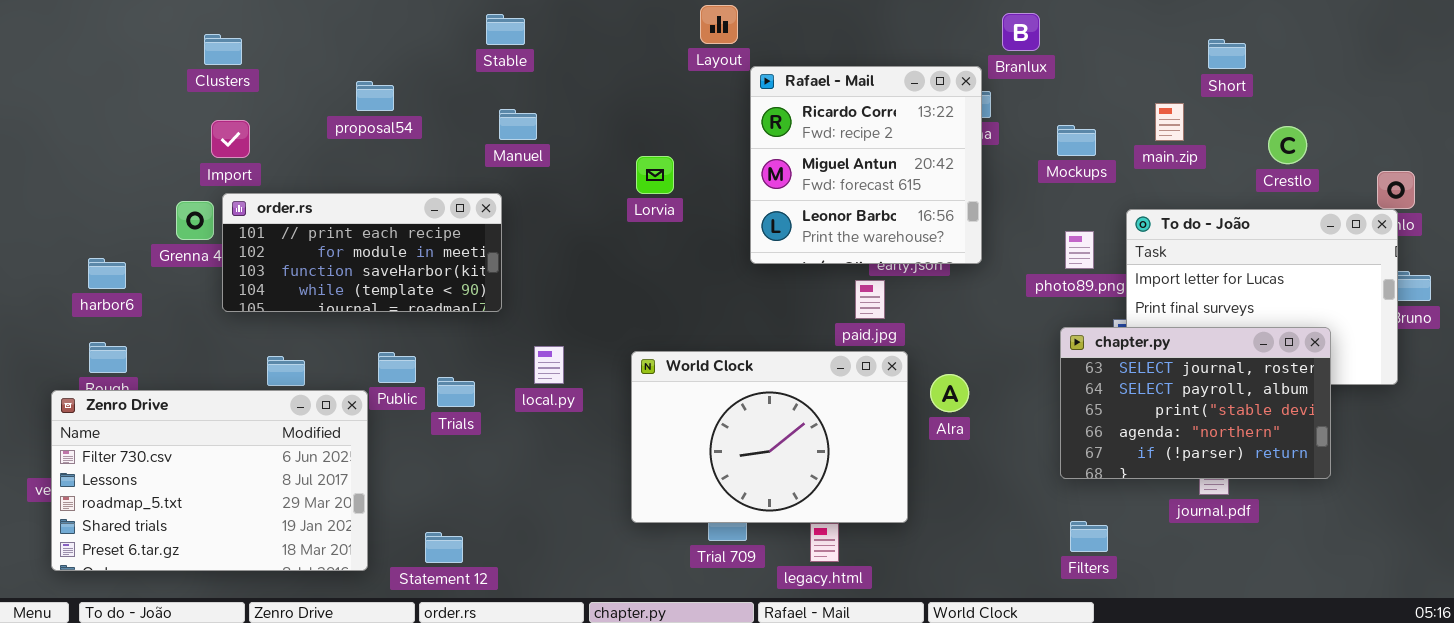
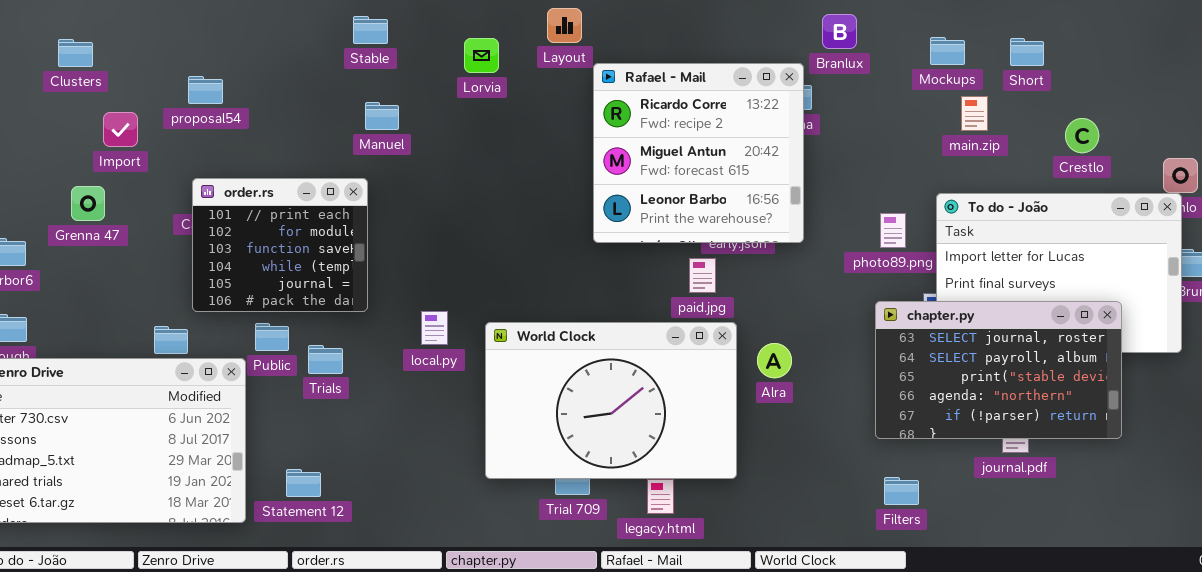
Clusters: [204,34,242,65] -> [58,39,93,67], moved
proposal54: [356,81,394,111] -> [188,76,223,104], moved
Mockups: [1057,125,1096,156] -> [930,37,965,65], moved
Lorvia: [636,156,674,194] -> [464,38,499,73], moved
order.rs: [222,193,502,312] -> [192,178,368,312], resized
local.py: [534,346,564,384] -> [421,311,448,345], moved
Statement 12: [425,532,463,563] -> [286,469,321,497], moved

